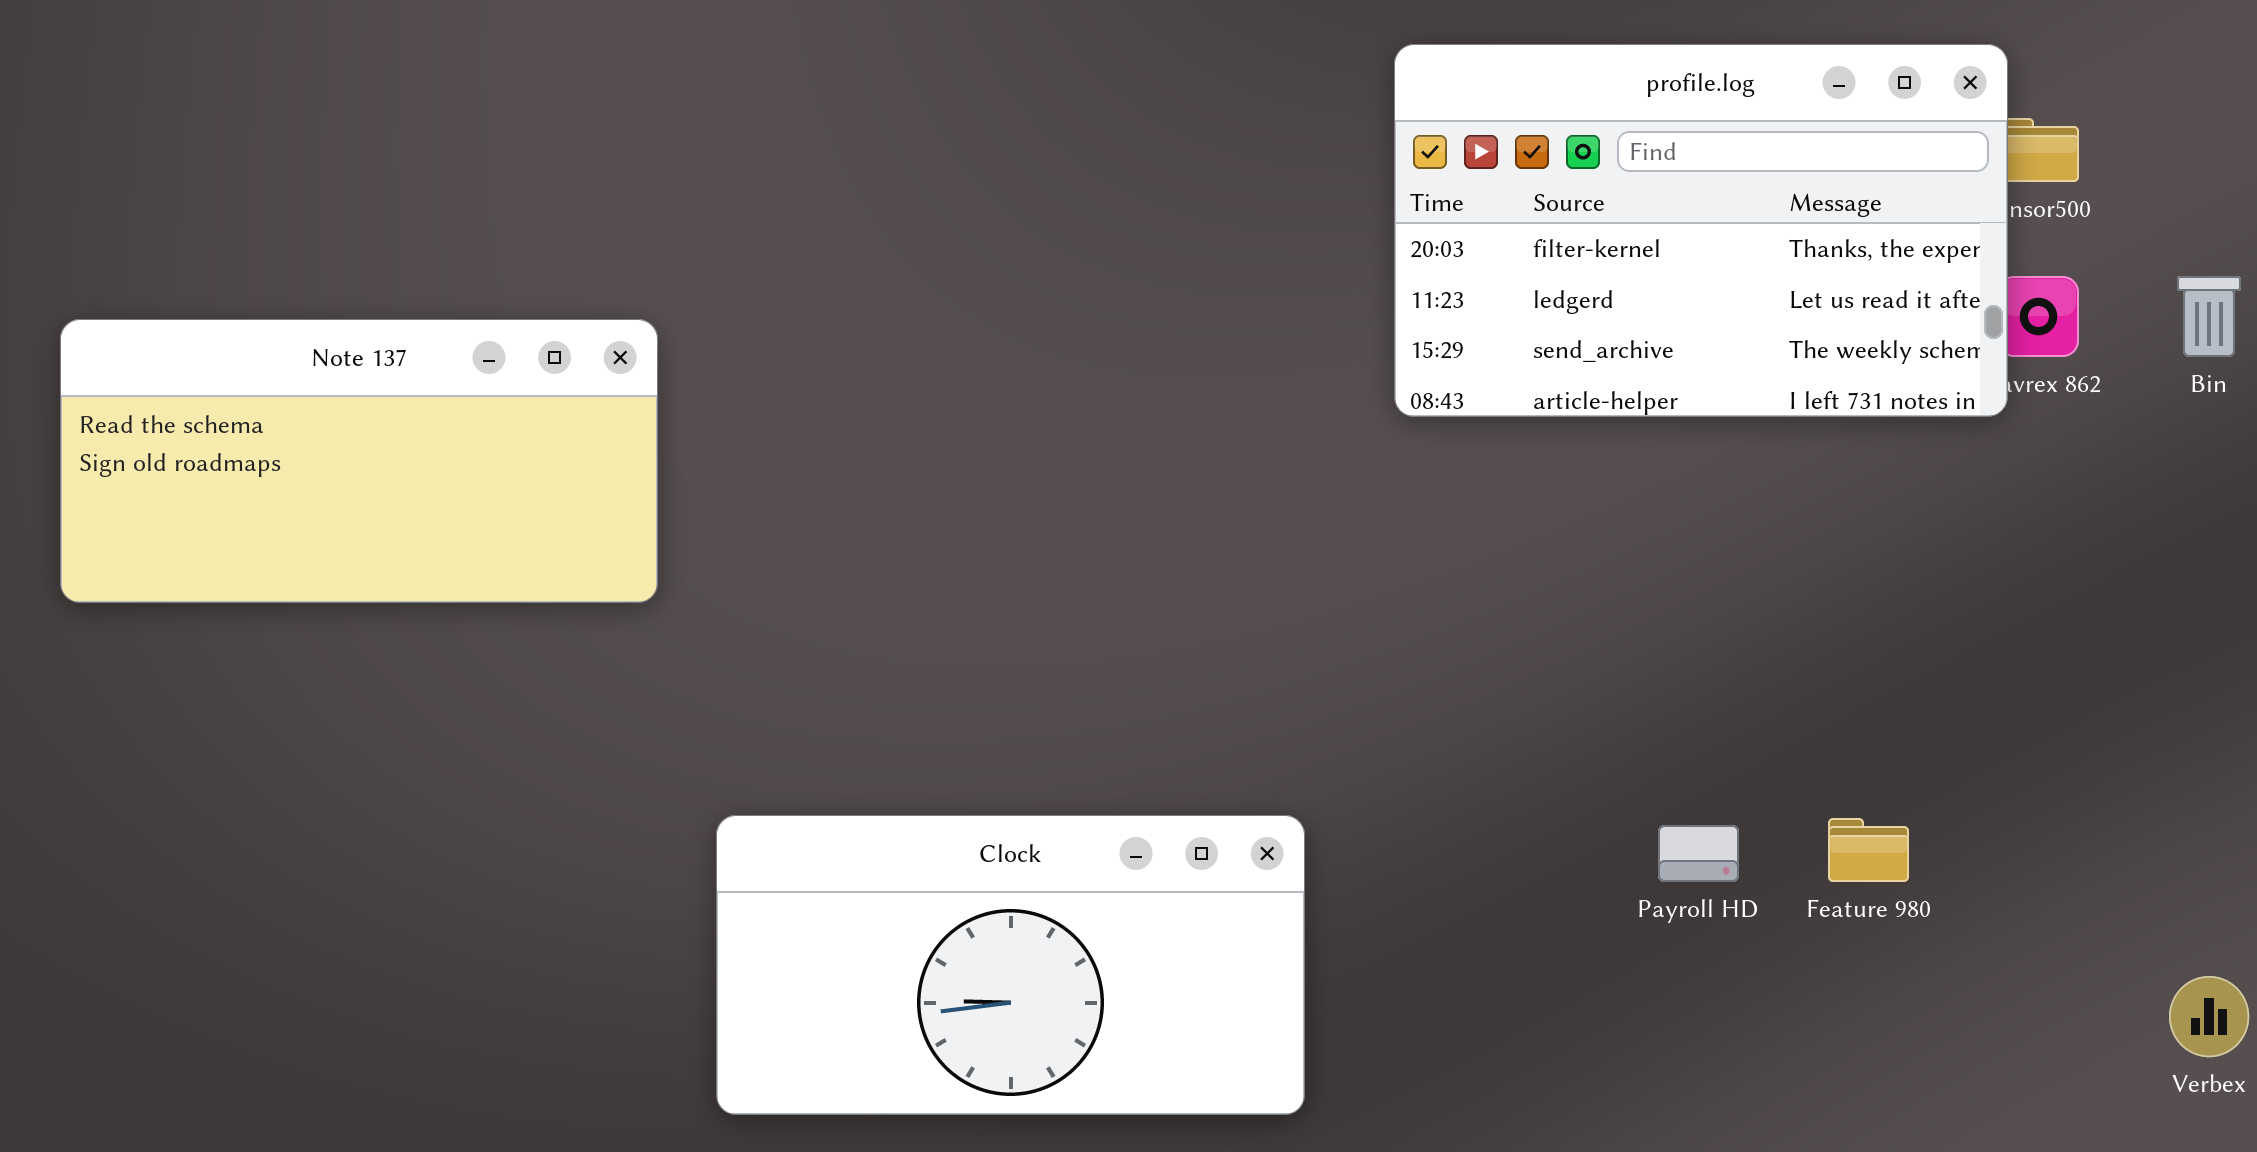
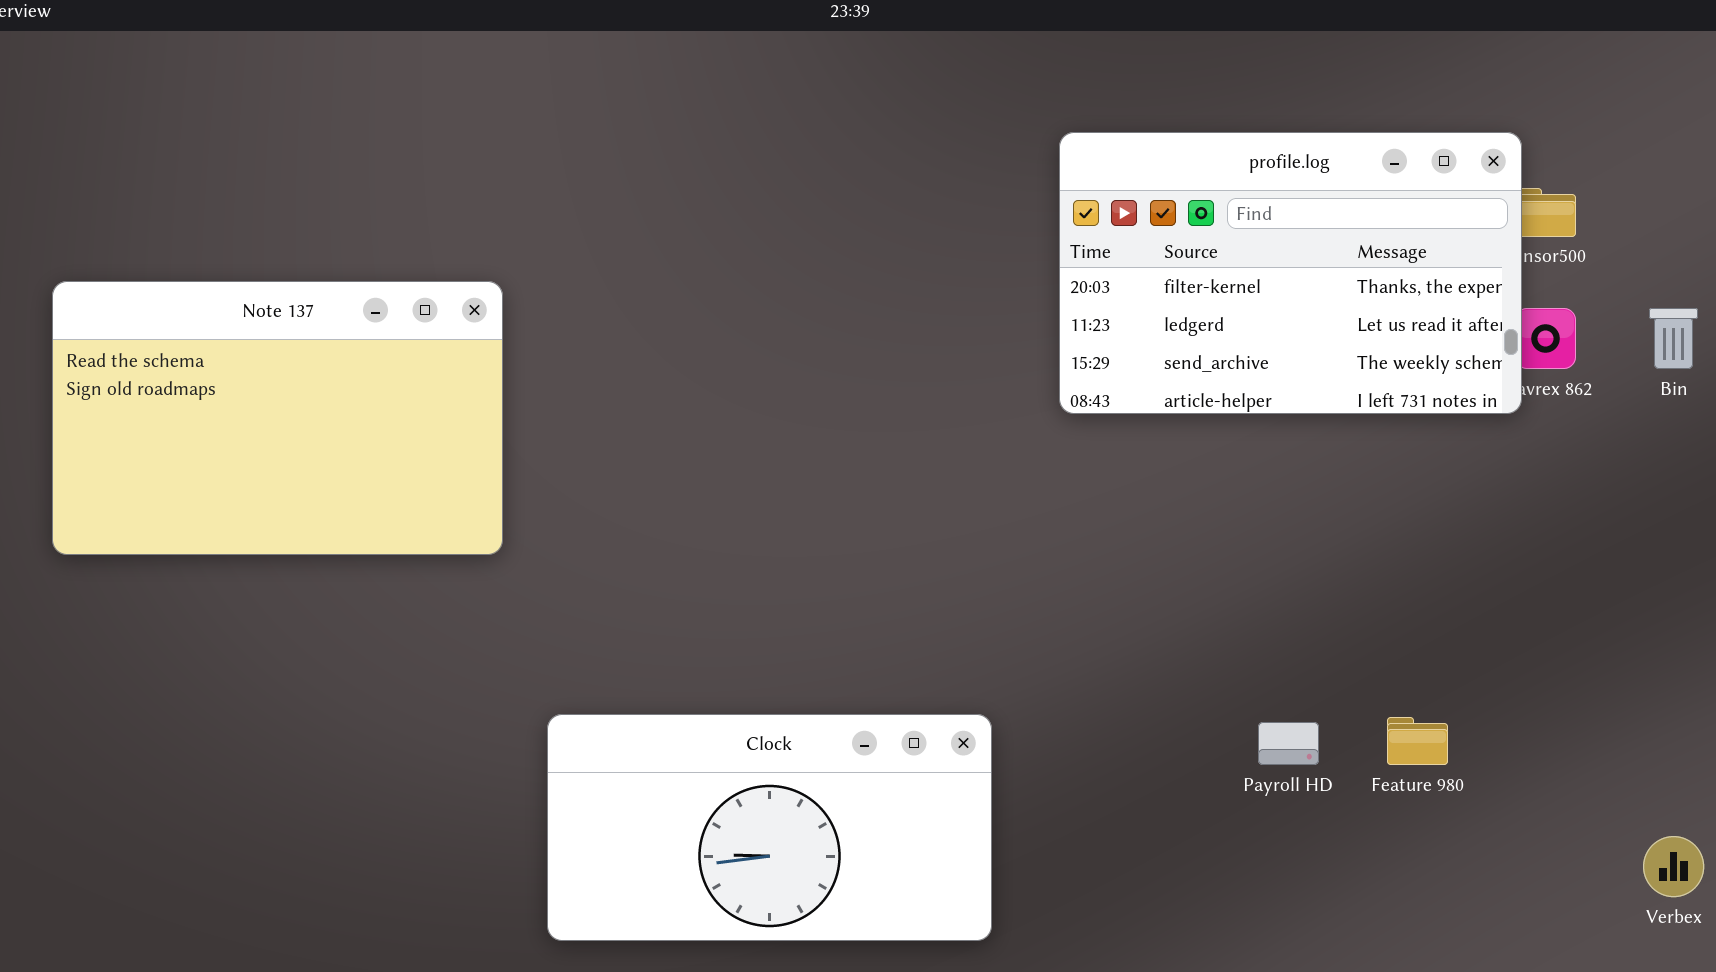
Note 137: [60,319,658,603] -> [52,281,503,555], resized

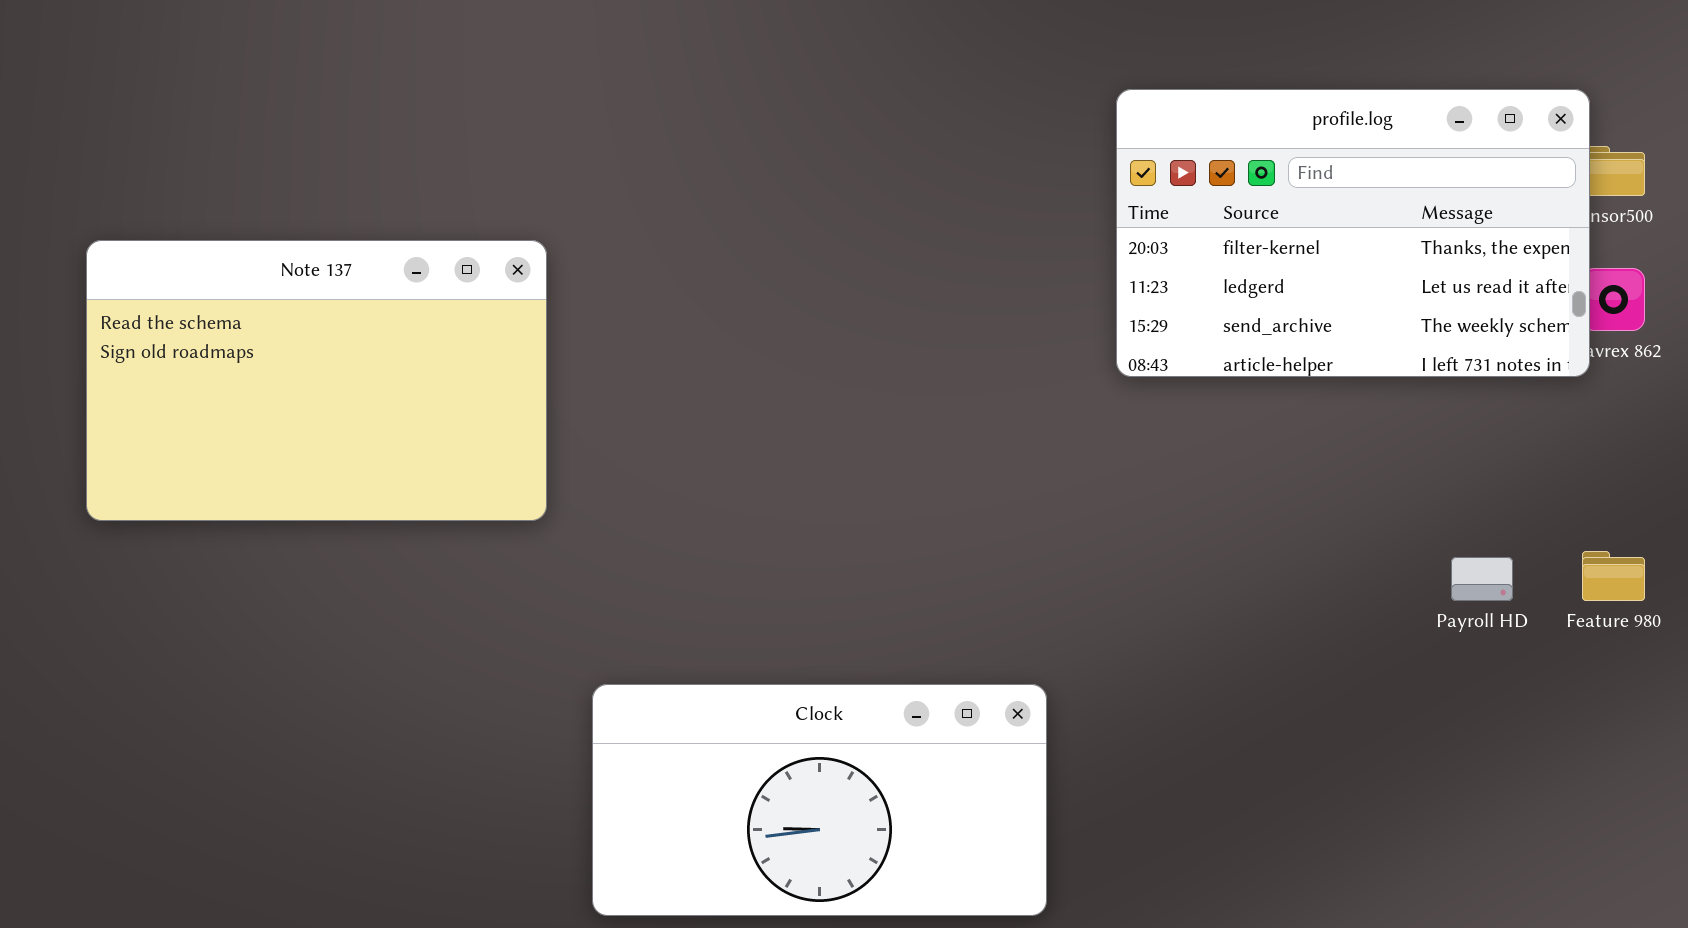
Feature 980: [1387,717,1448,765] -> [1582,551,1645,601], moved
Payroll HD: [1258,722,1319,765] -> [1451,557,1513,601], moved

